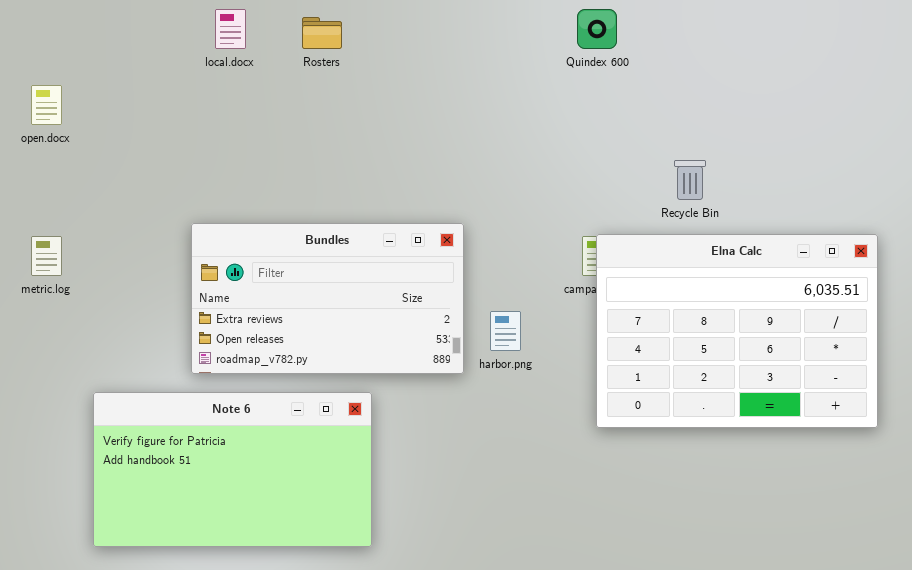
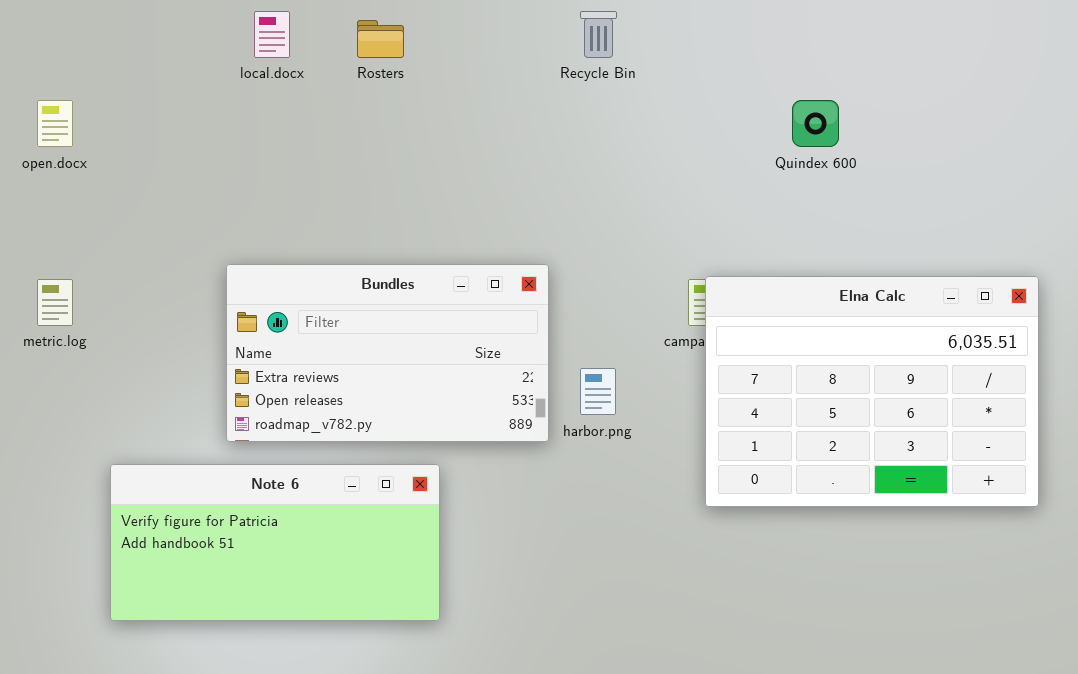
Quindex 600: [577,9,617,49] -> [792,100,839,147], moved
Recycle Bin: [674,160,706,200] -> [580,11,617,58], moved
Note 6: [93,392,372,547] -> [110,464,440,621], resized

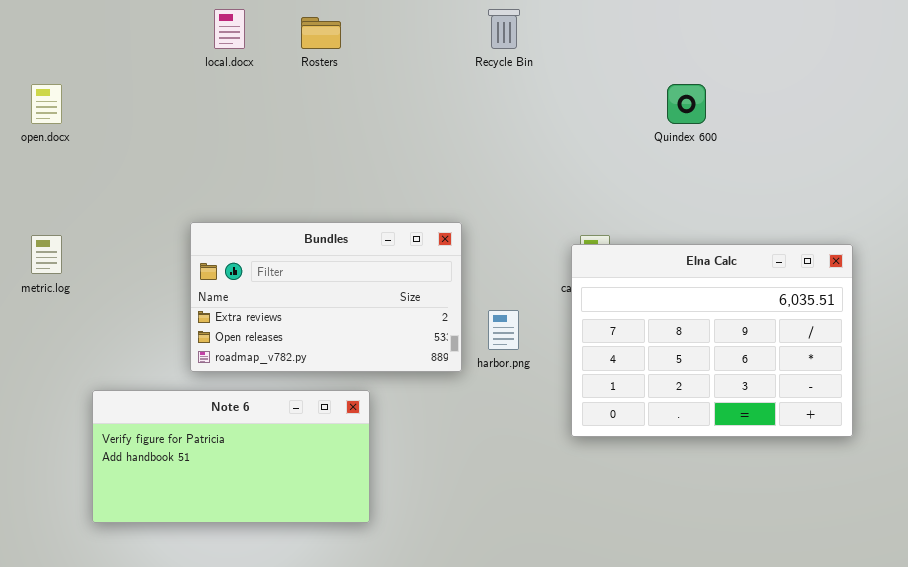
Elna Calc: [705,276,1039,507] -> [571,244,853,437], moved

